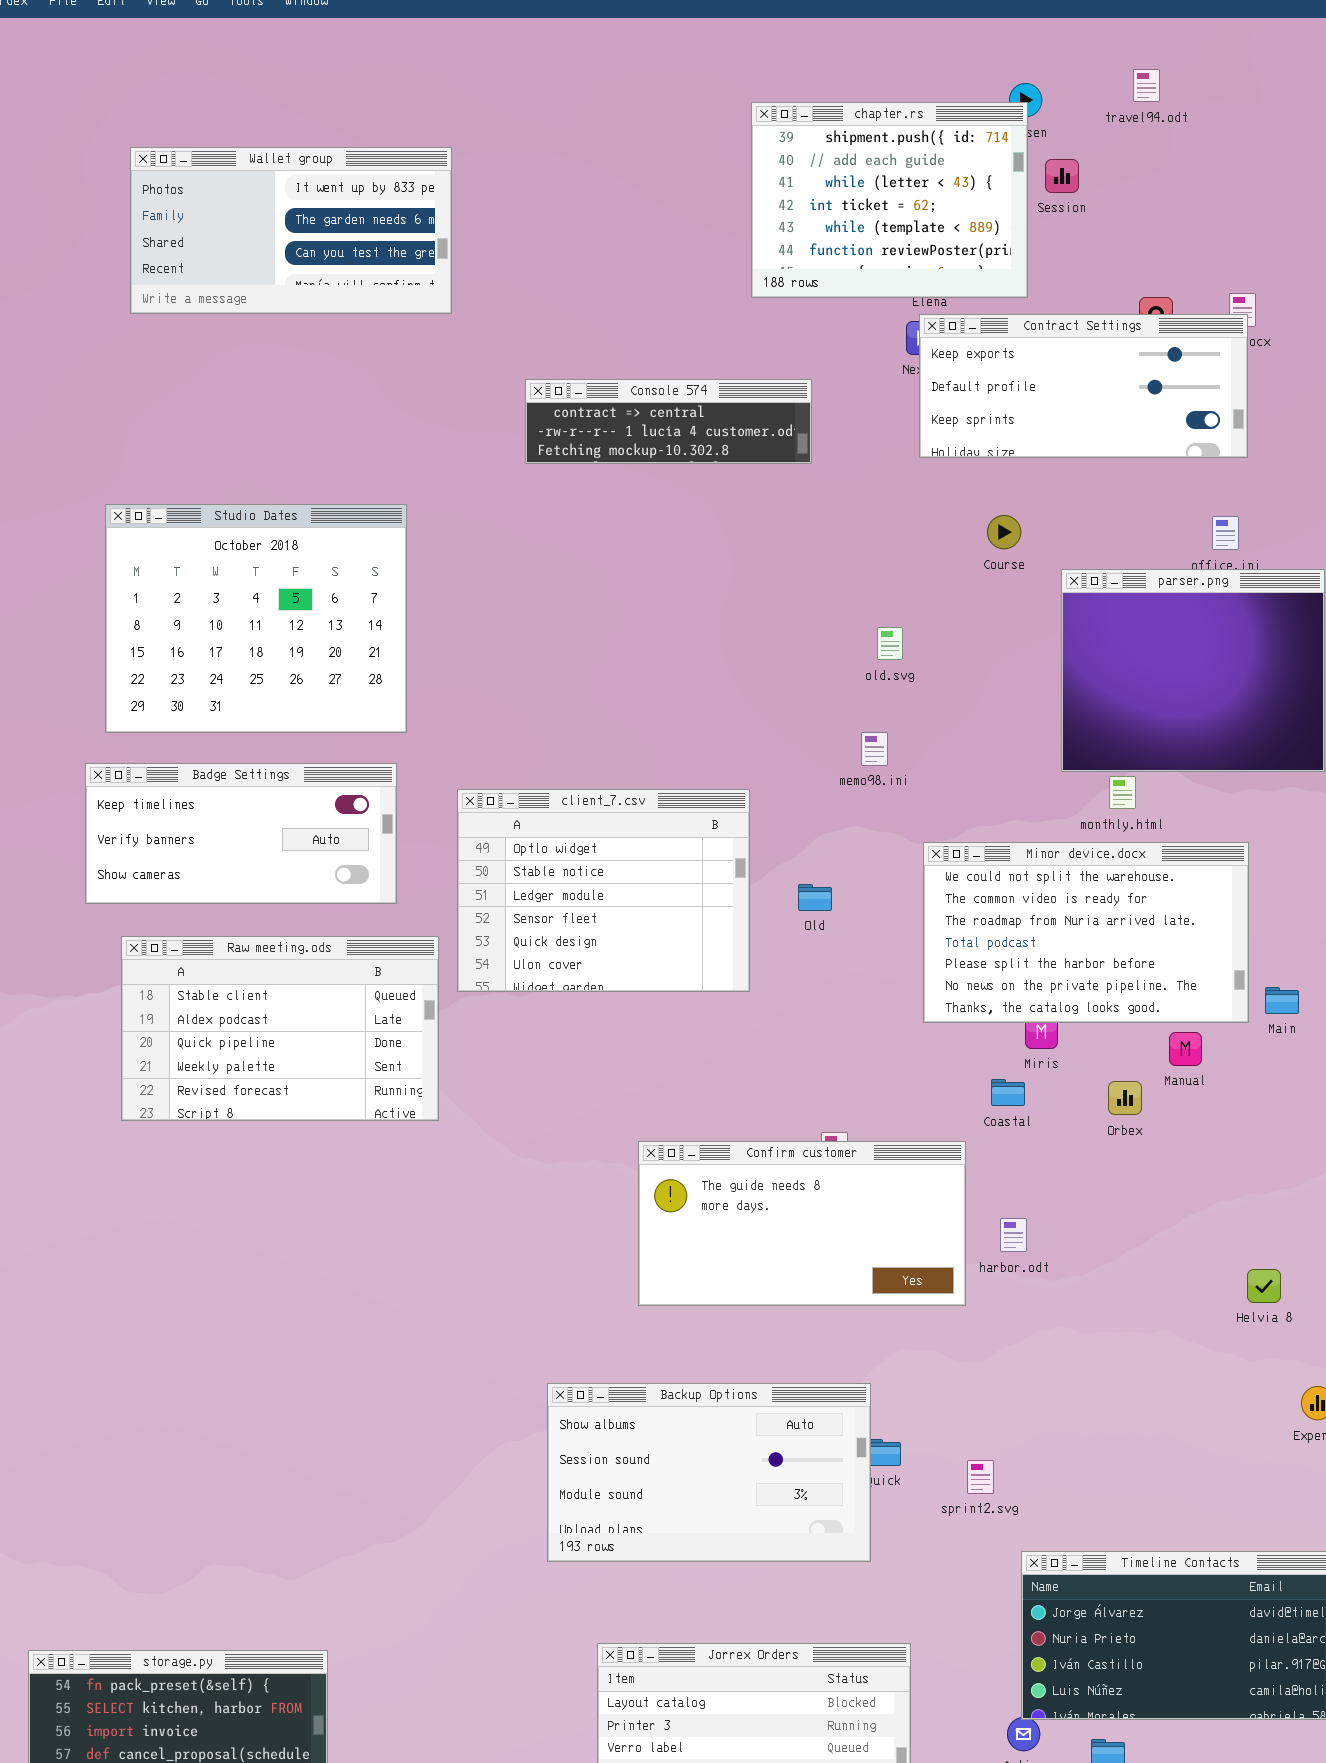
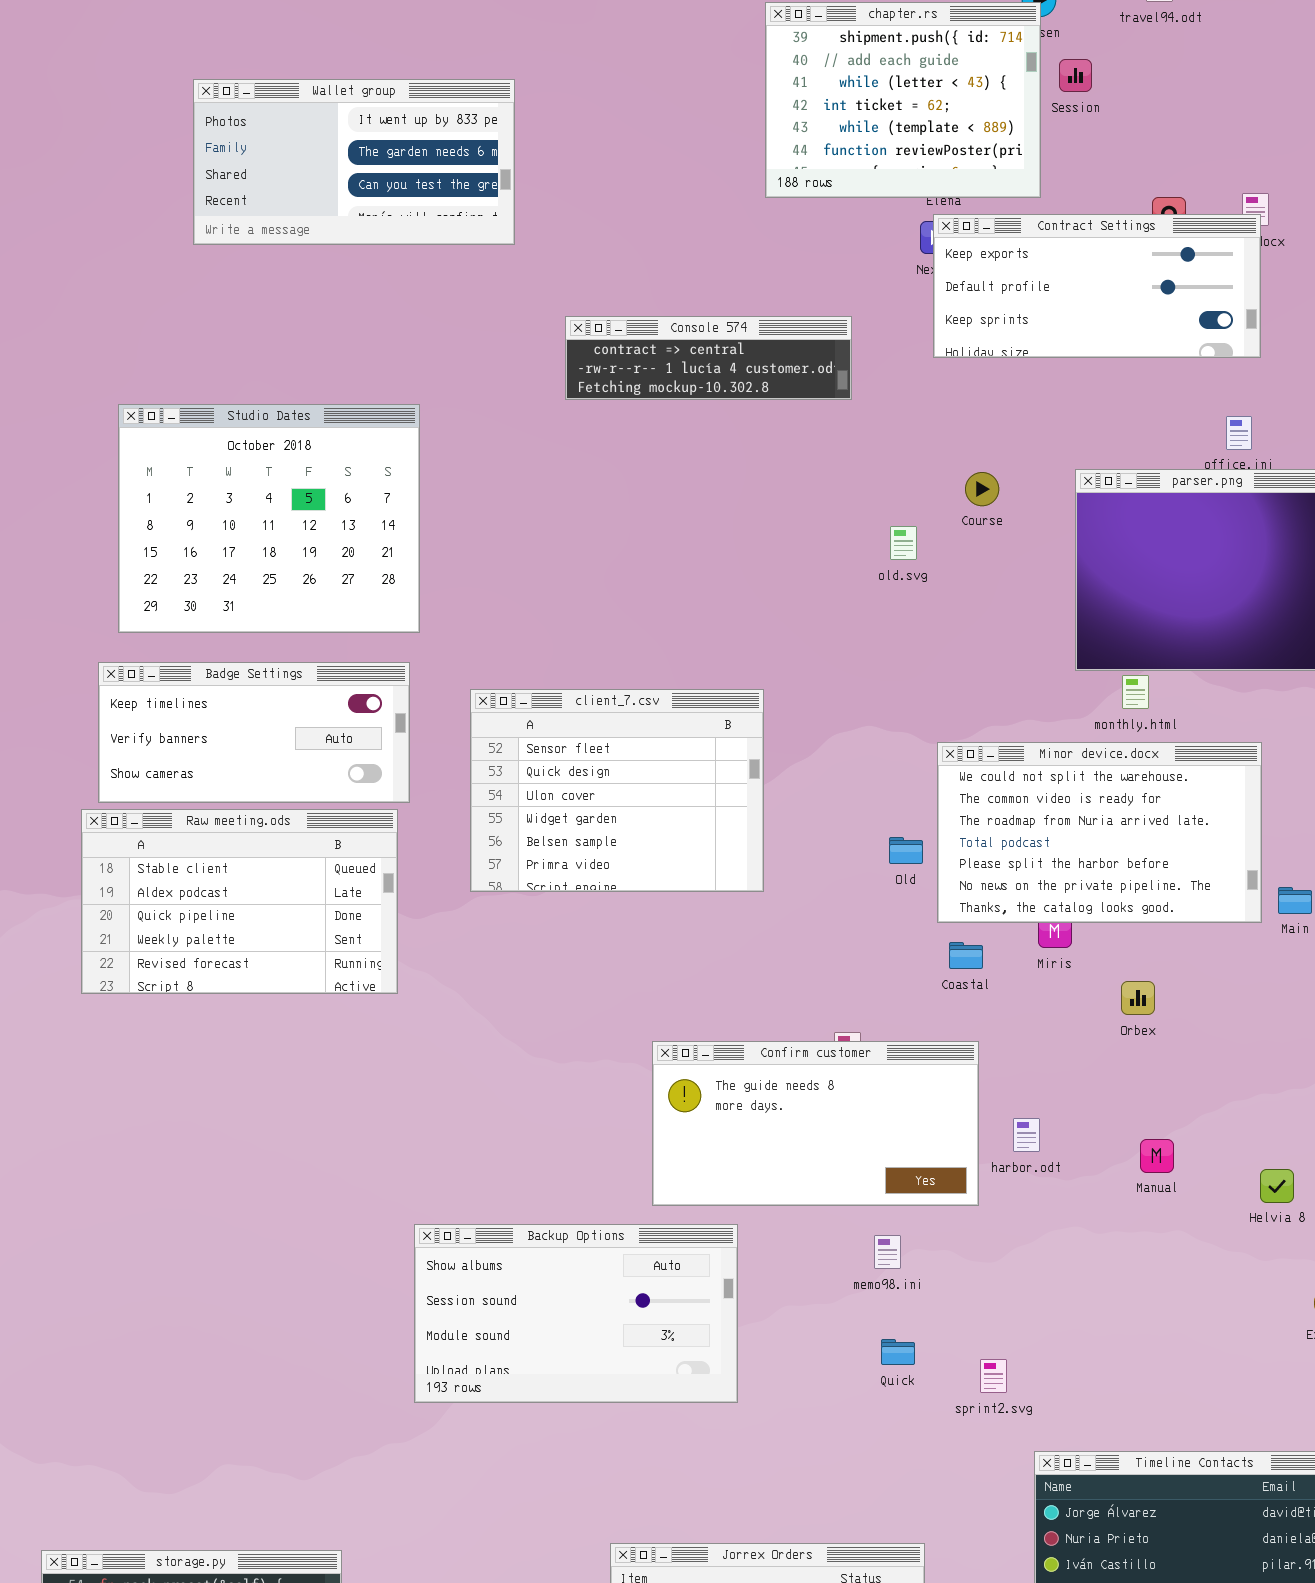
Wallet group: [130,147,452,314] -> [193,79,515,245], moved
Console 574: [525,379,812,464] -> [565,316,852,400], moved
Course: [987,515,1021,549] -> [965,472,999,506], moved
memo98.ini: [861,732,888,766] -> [874,1235,901,1269], moved
client_7.csv: [457,789,750,992] -> [470,689,764,892], scrolled down 3 rows
Old: [798,884,832,911] -> [889,837,923,864], moved
Raw meeting.ods: [121,936,439,1121] -> [81,809,398,994], moved
Manual: [1169,1032,1202,1066] -> [1140,1139,1174,1173], moved
Coastal: [991,1079,1025,1106] -> [949,942,983,969], moved
Backup Options: [547,1383,871,1562] -> [414,1224,738,1403], moved

